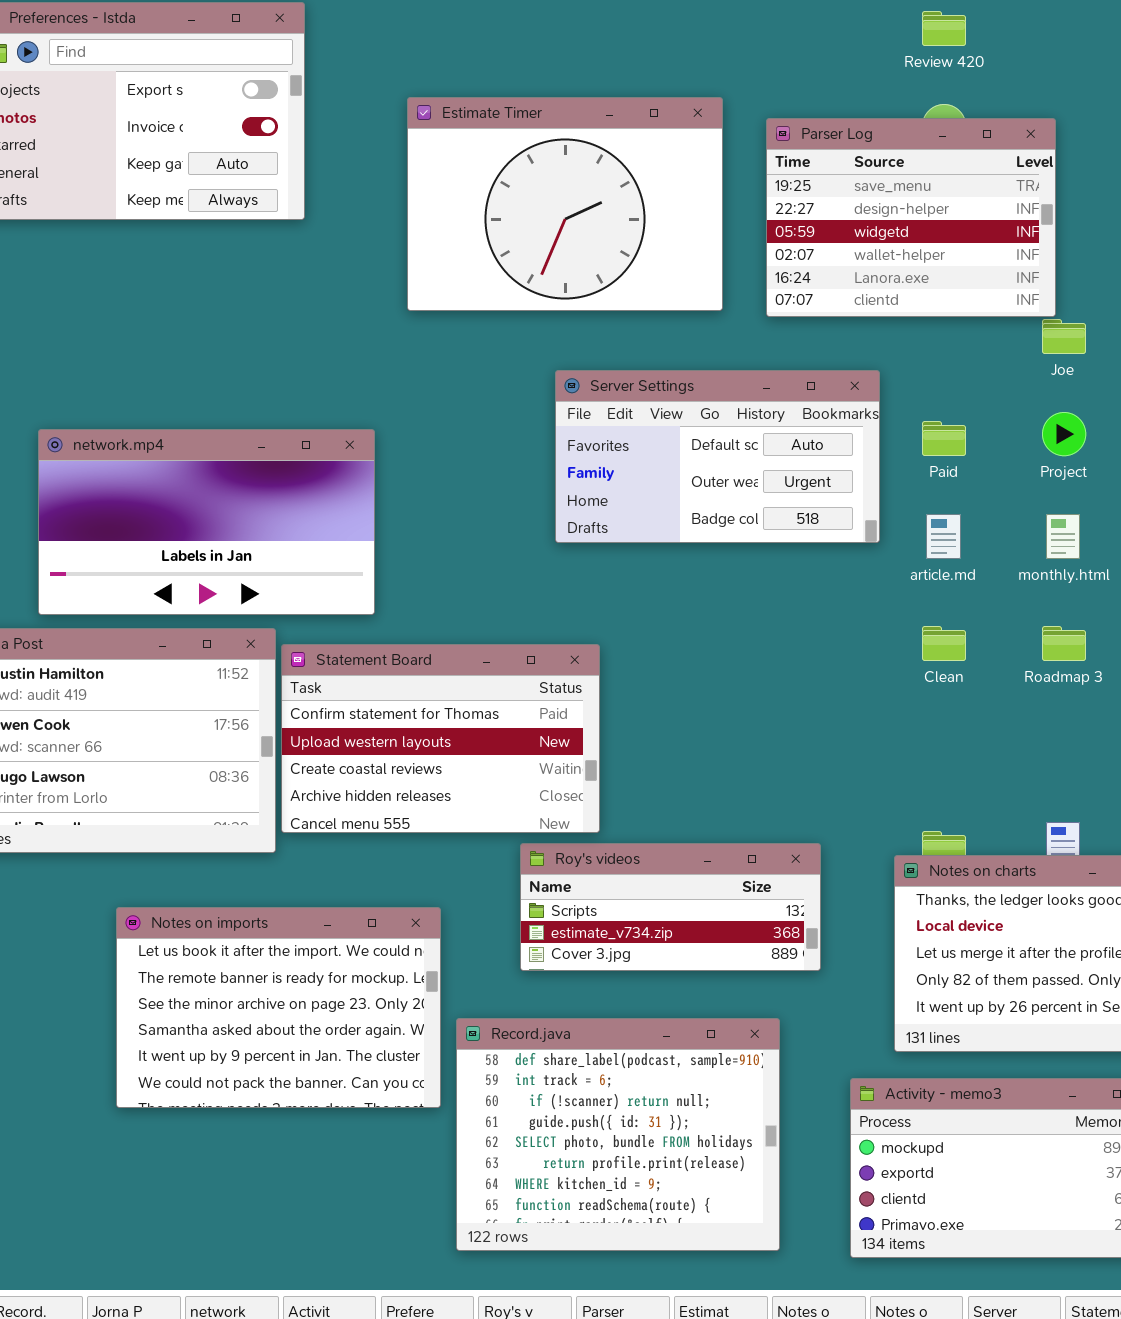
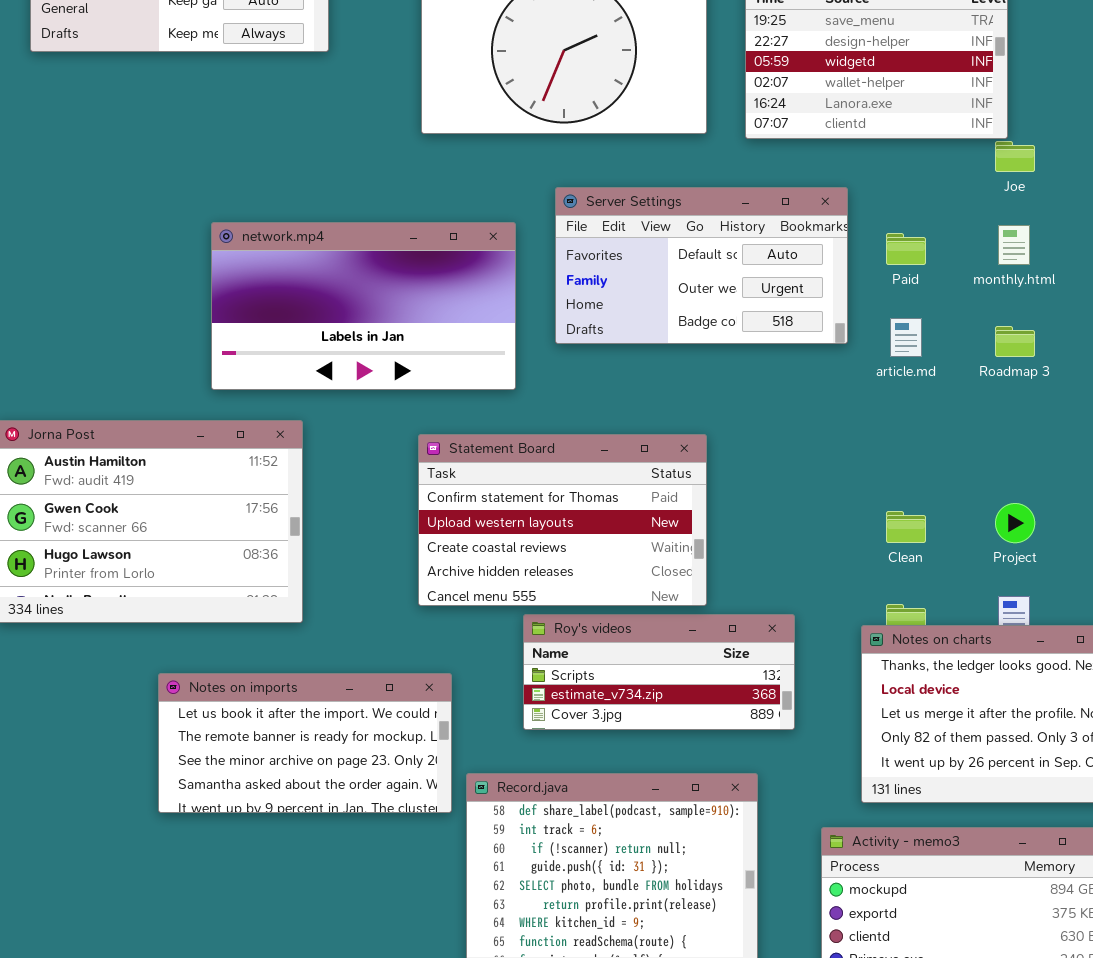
Project: [1042,412,1086,456] -> [995,503,1035,543], moved
network.mp4: [38,429,375,615] -> [211,222,516,390], moved
monthly.html: [1046,514,1080,559] -> [998,225,1030,265], moved
Clean: [922,626,966,661] -> [886,511,926,543], moved
Roadmap 3: [1042,626,1086,661] -> [995,326,1035,357], moved
Statement Board: [281,644,600,833] -> [418,434,707,606], moved
Notes on imports: [116,907,441,1108] -> [158,673,452,813], resized

